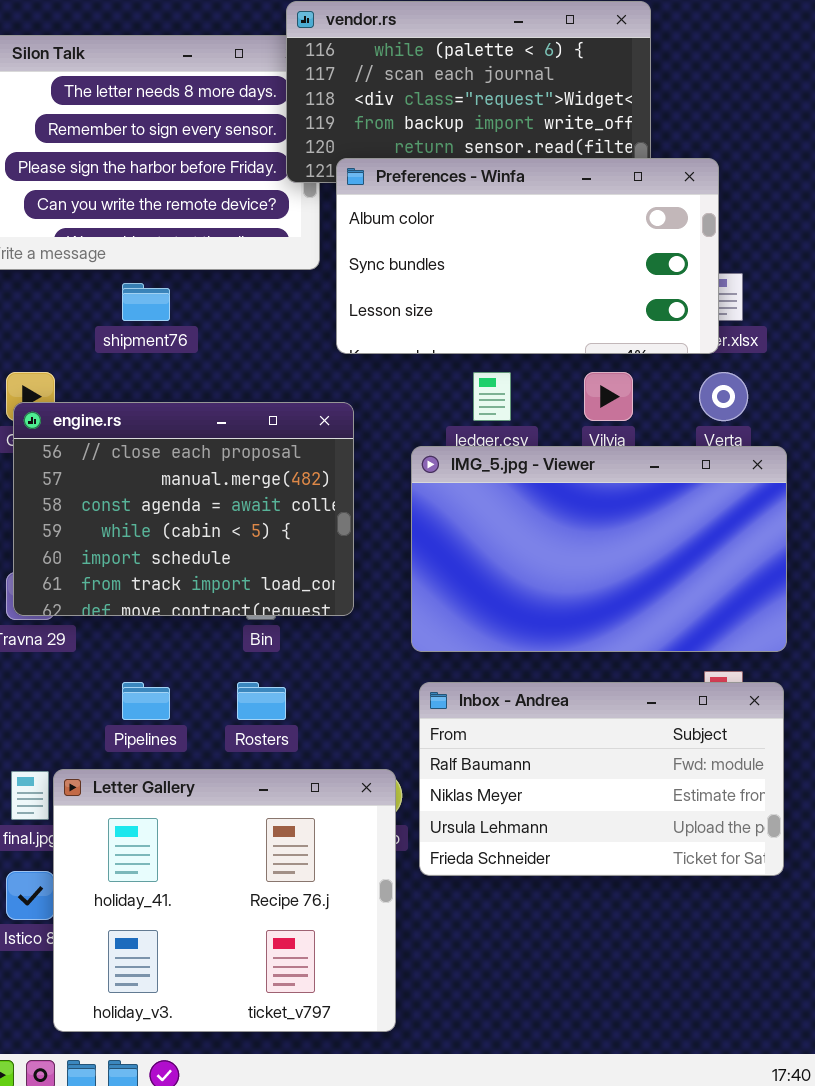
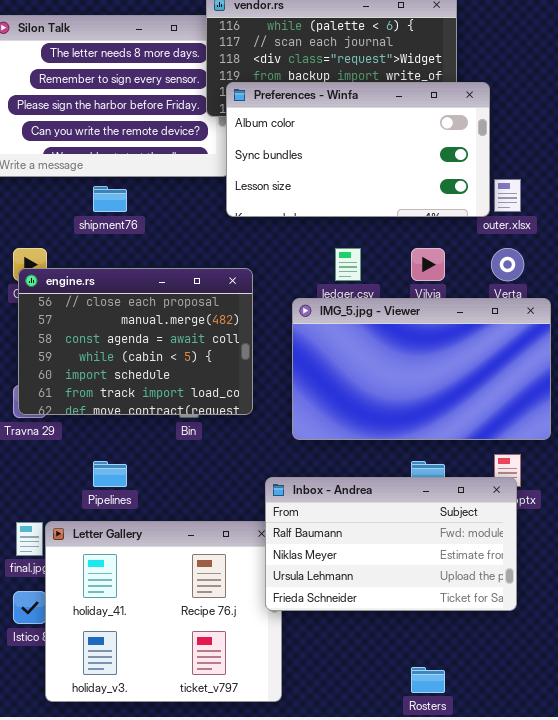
Preferences - Winfa: [336,158,719,354] -> [226,82,490,217], moved
Rosters: [237,682,286,720] -> [411,667,445,693], moved
Inbox - Andrea: [419,682,784,876] -> [265,477,517,611], moved

